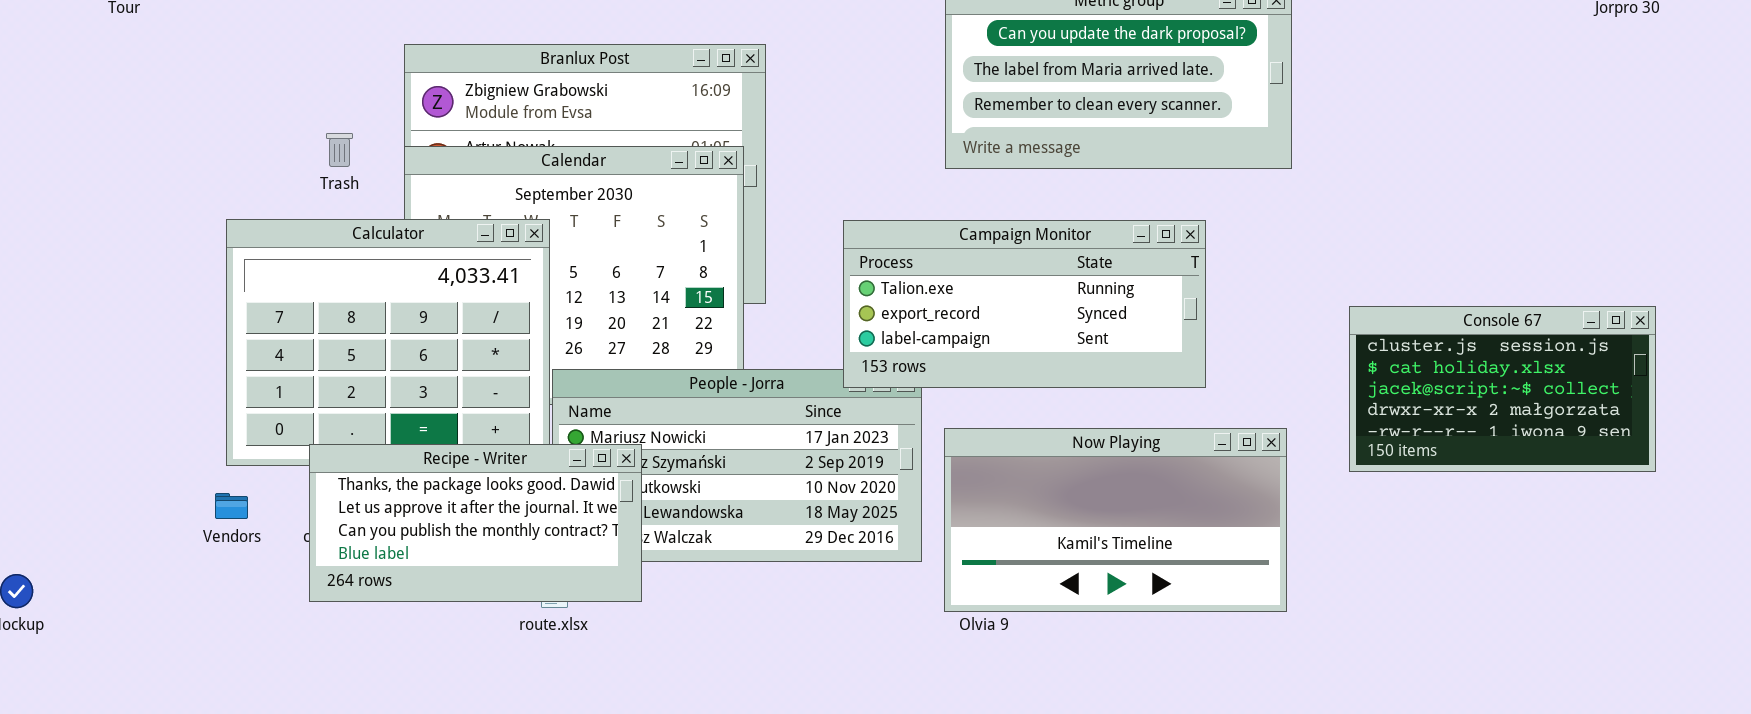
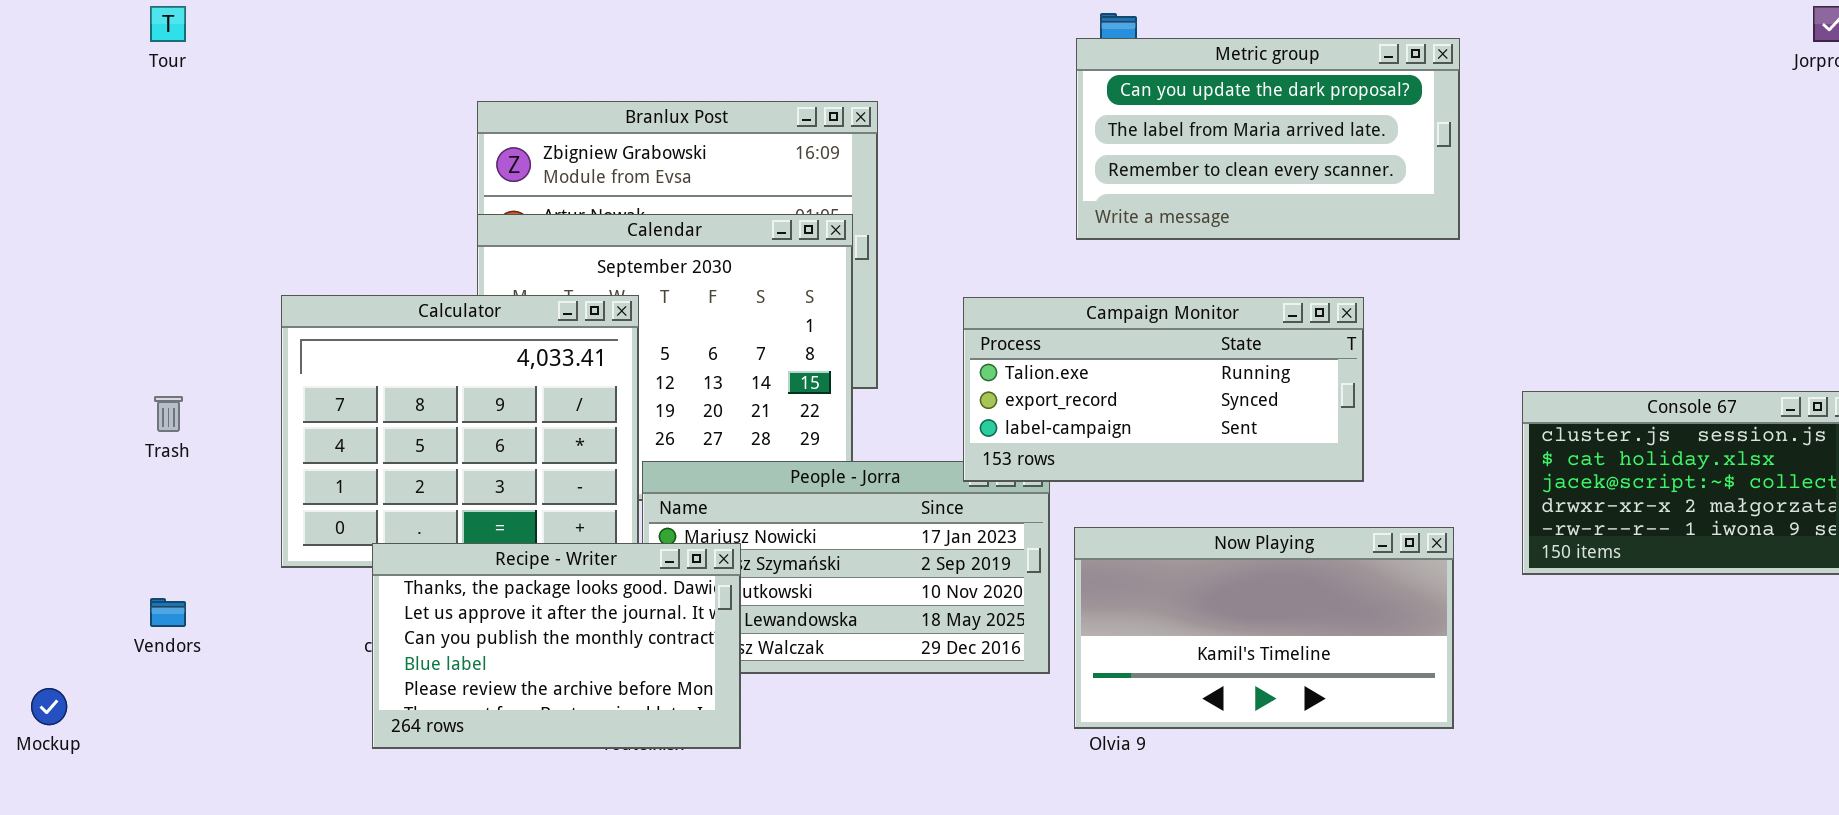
Trash: [326,133,353,167] -> [154,396,183,432], moved
Recipe - Writer: [309,444,642,602] -> [372,543,741,749], resized
Vendors: [215,493,248,519] -> [150,598,186,627], moved

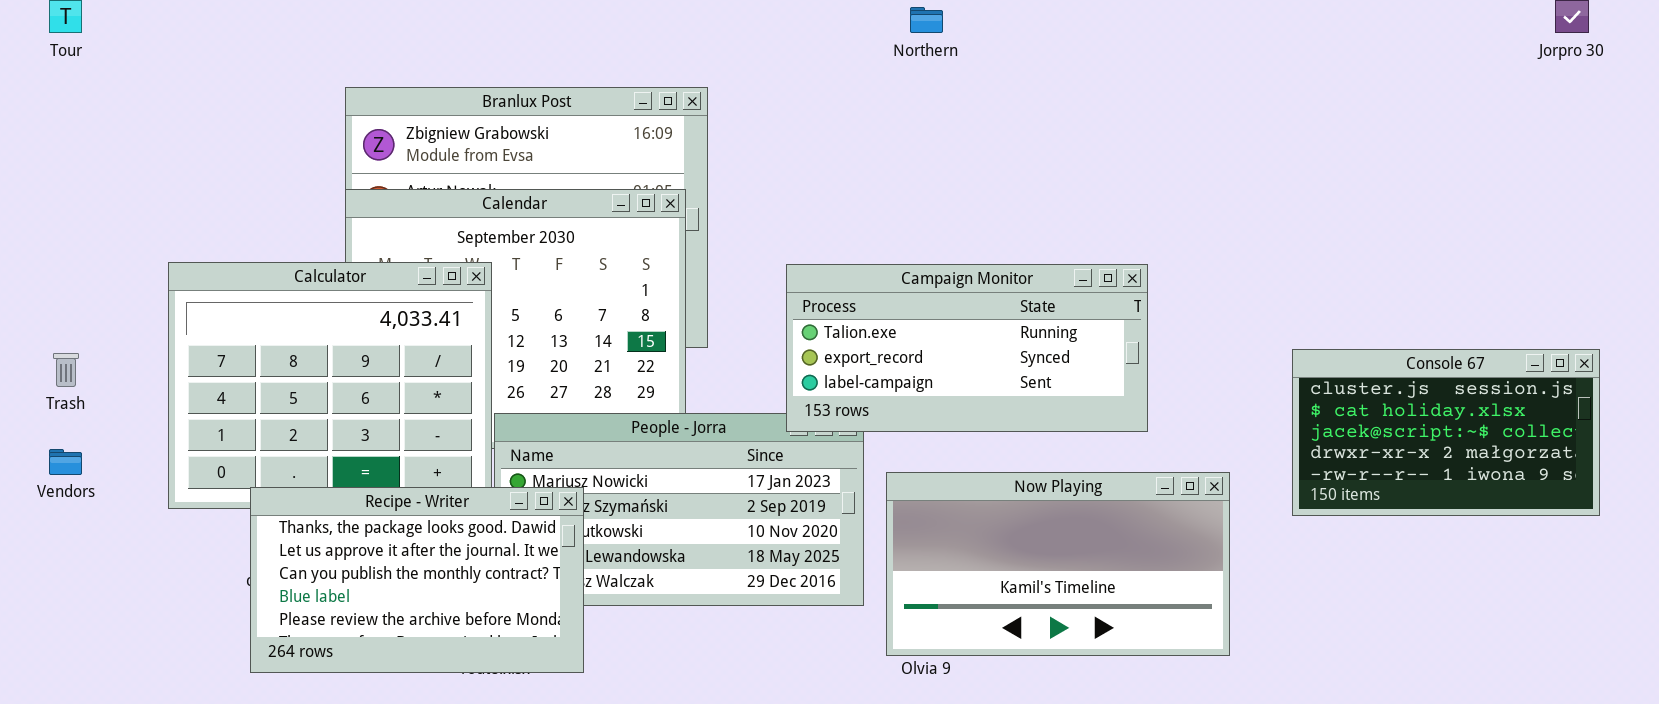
Metric group: [1076,38,1460,240] -> none, closed
Vendors: [150,598,186,627] -> [49,449,82,475], moved

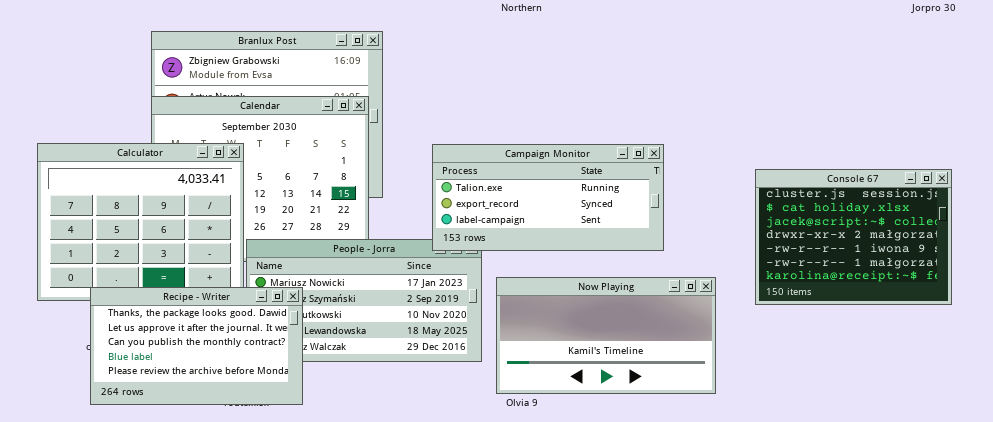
Console 67: [1292,349,1600,516] -> [755,169,952,305], resized

